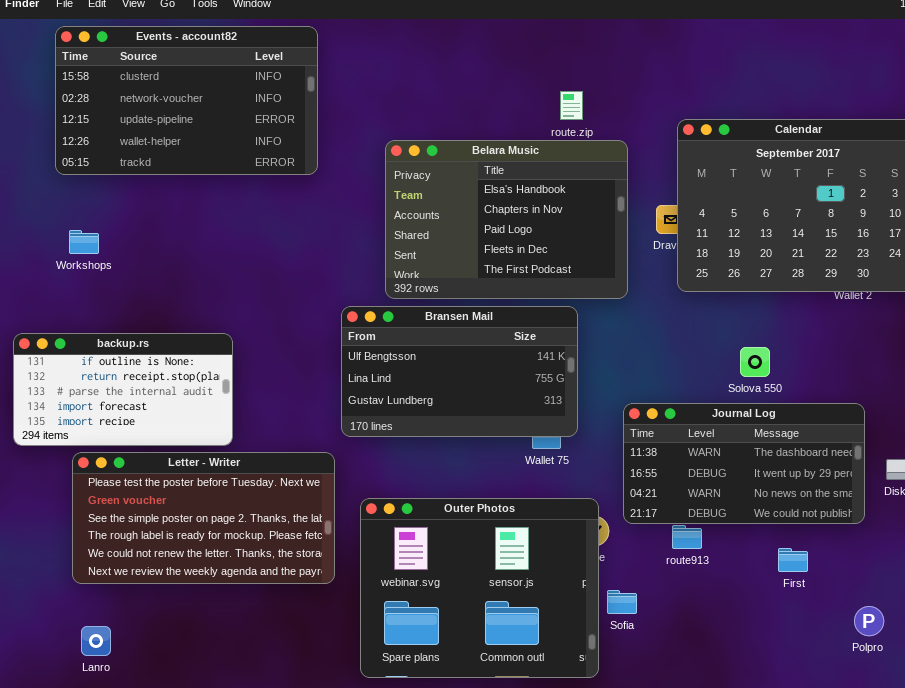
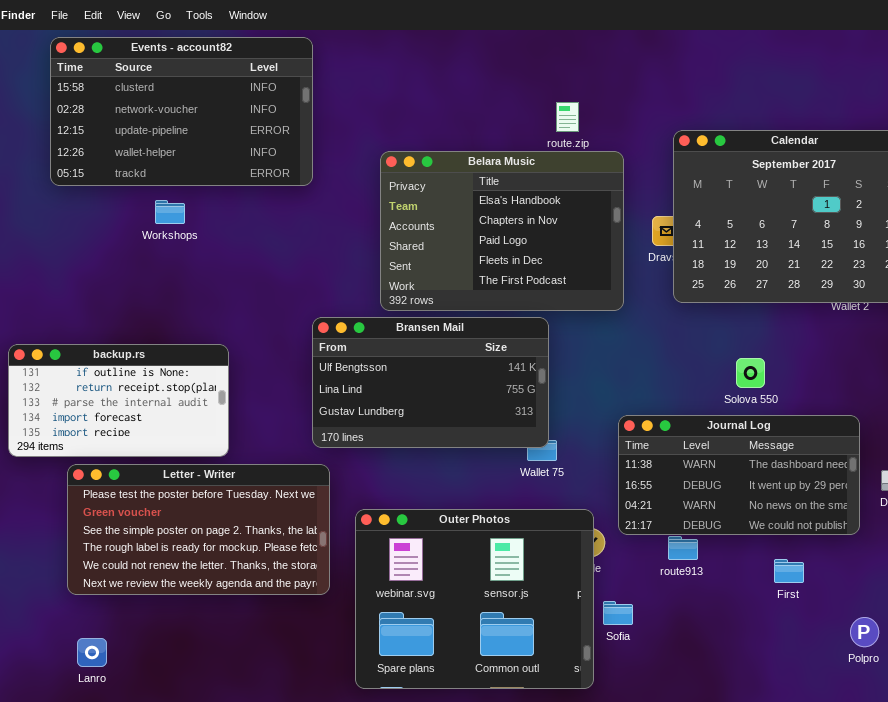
Workshops: [69,230,99,254] -> [155,200,185,224], moved
Bransen Mail: [341,306,578,437] -> [312,317,549,448], moved

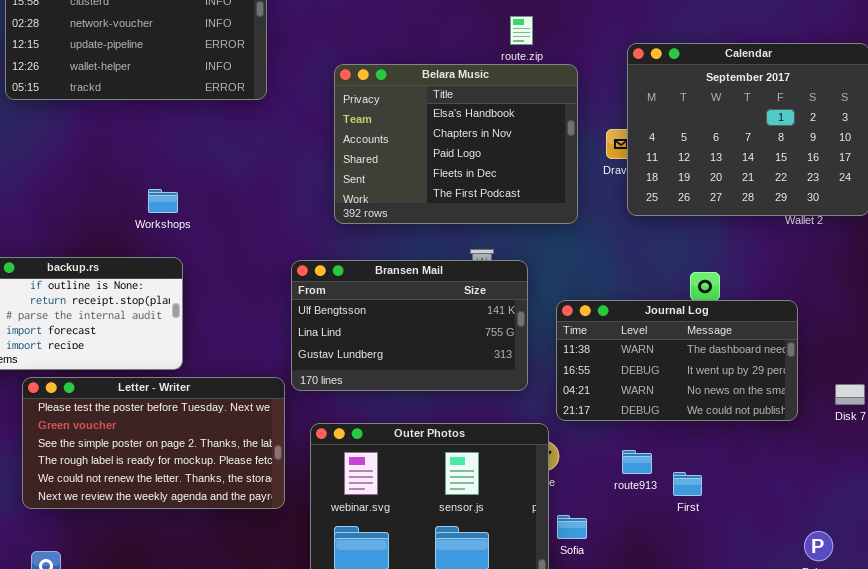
Workshops: [155,200,185,224] -> [148,189,178,213], moved
Bransen Mail: [312,317,549,448] -> [291,260,528,391], moved
Journal Log: [618,415,860,535] -> [556,300,798,421], moved
First: [774,559,804,583] -> [673,472,702,496], moved

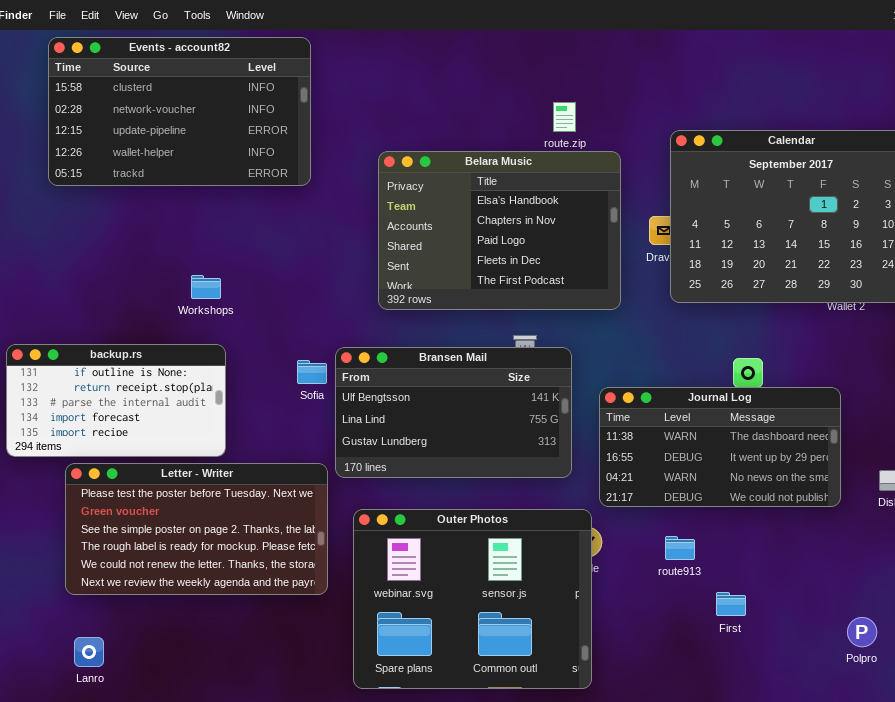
First: [673,472,702,496] -> [716,592,746,616], moved
Sofia: [557,515,587,539] -> [297,360,327,384], moved

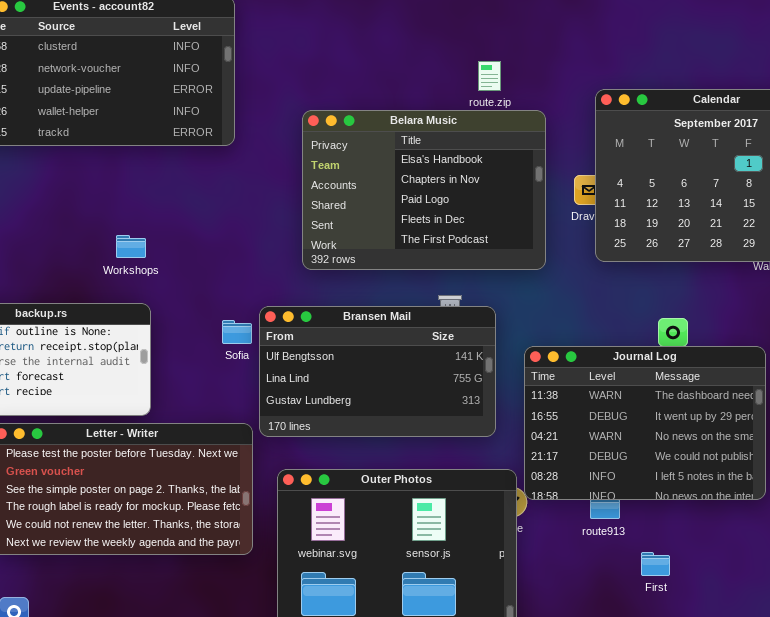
Journal Log: [599,387,841,507] -> [524,346,766,500], resized

